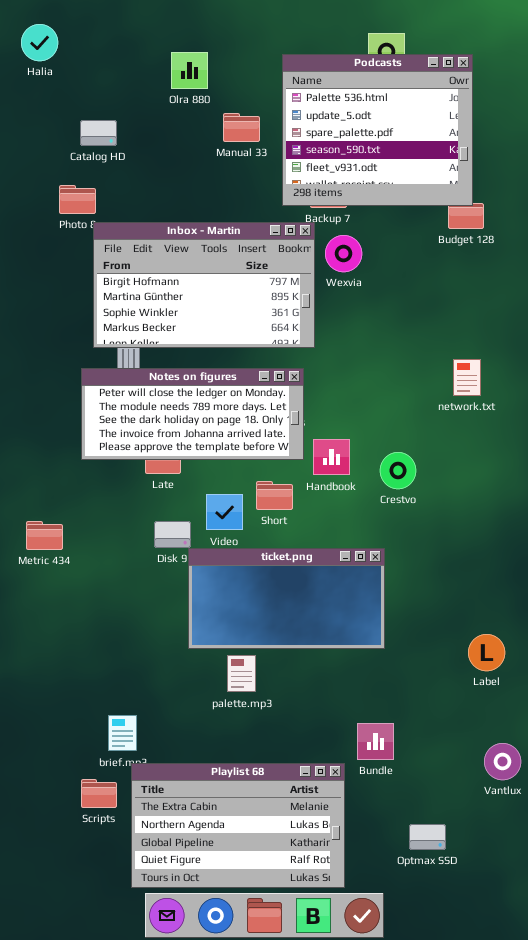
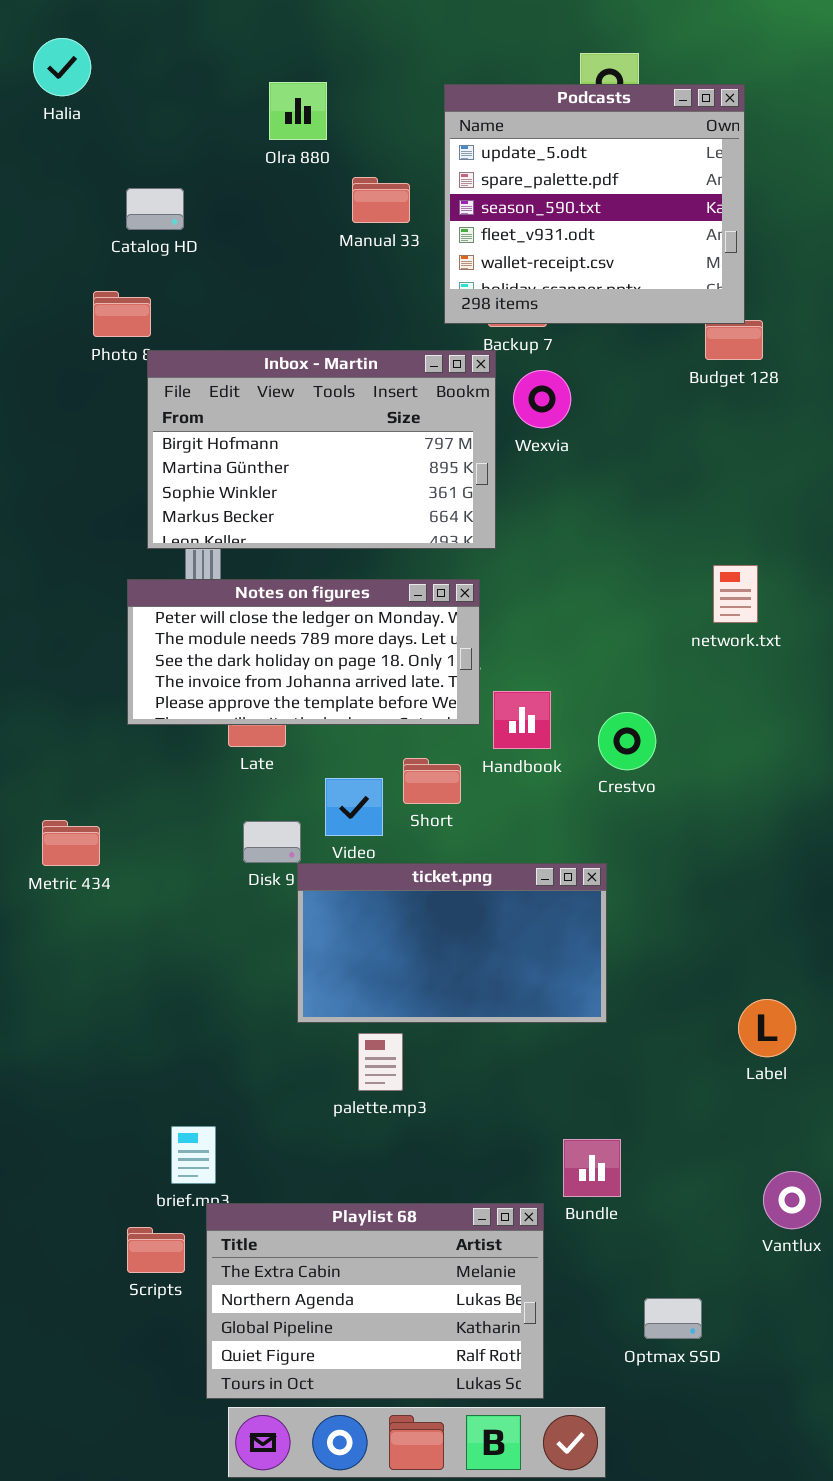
Podcasts: [282,54,473,206] -> [444,84,745,324], scrolled down 1 row

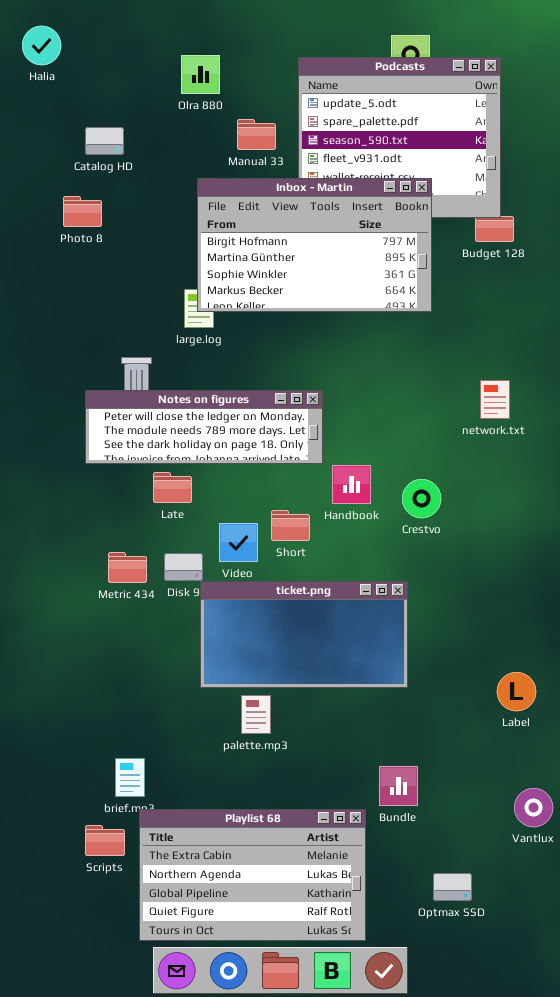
Inbox - Martin: [147,350,496,549] -> [197,178,432,312], moved
Notes on figures: [127,579,480,725] -> [85,390,323,464], resized
Metric 434: [42,820,100,866] -> [108,552,147,583], moved

